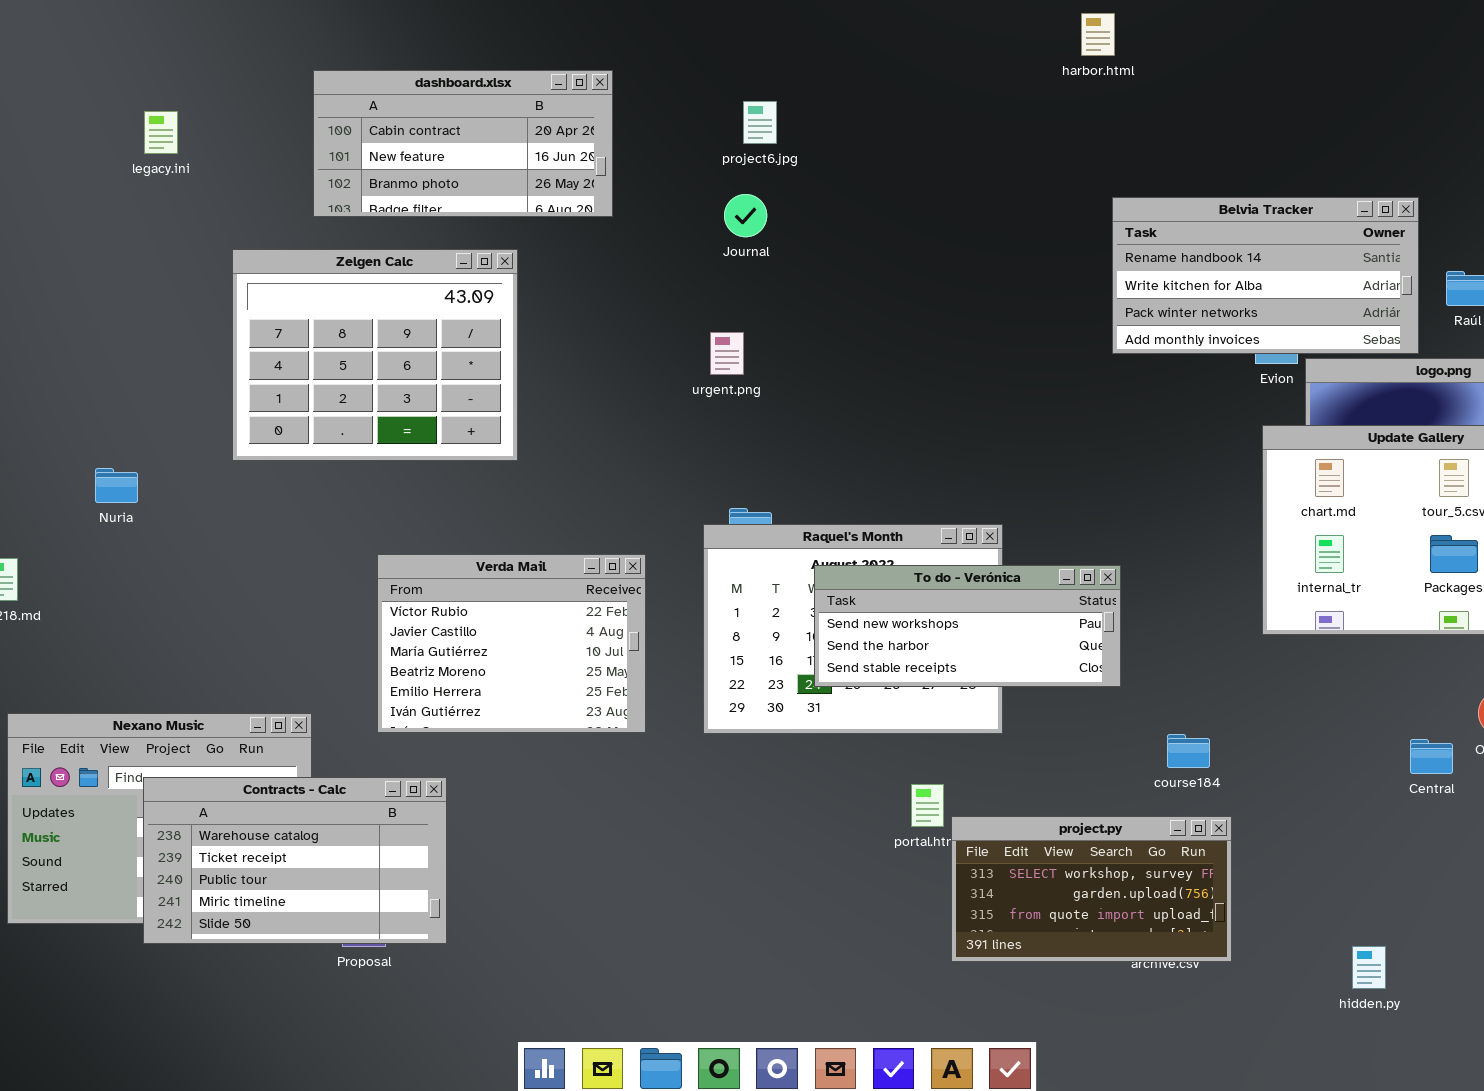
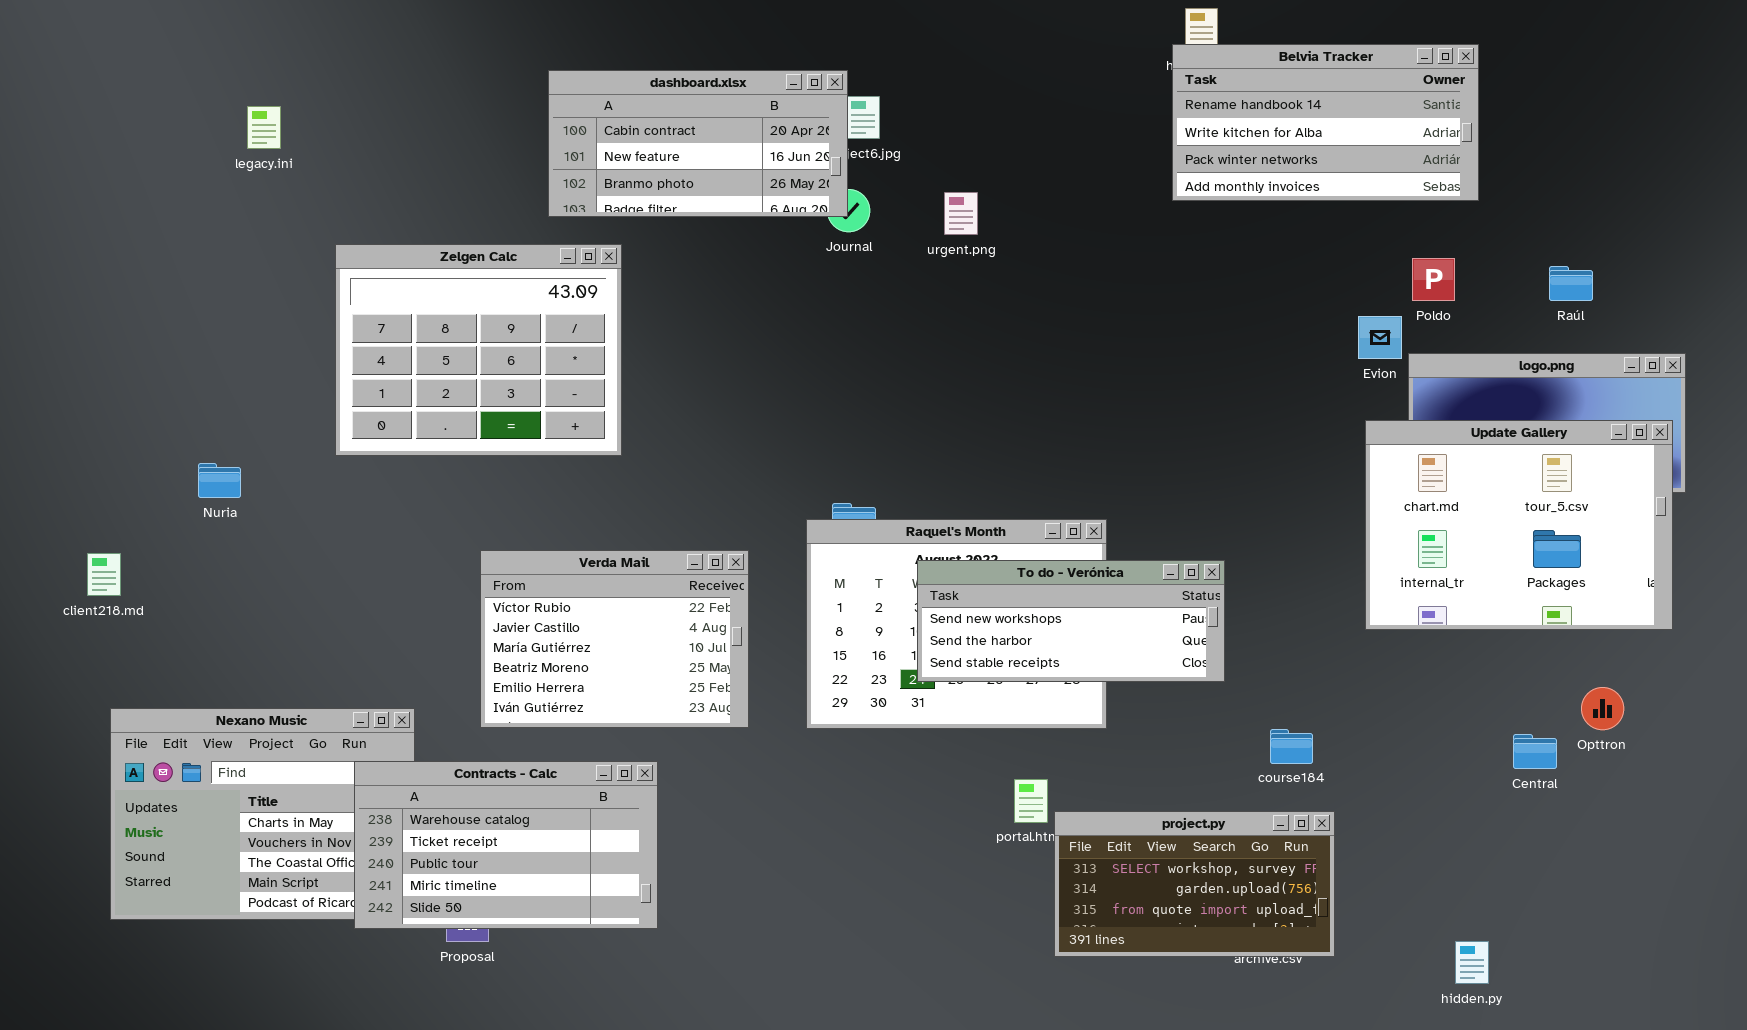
dashboard.xlsx: [313,70,613,217] -> [548,70,848,217], moved
Belvia Tracker: [1112,197,1419,354] -> [1172,44,1479,201], moved
urgent.png: [710,332,744,375] -> [944,192,978,235], moved
Contracts - Calc: [143,777,447,944] -> [354,761,658,929], moved

